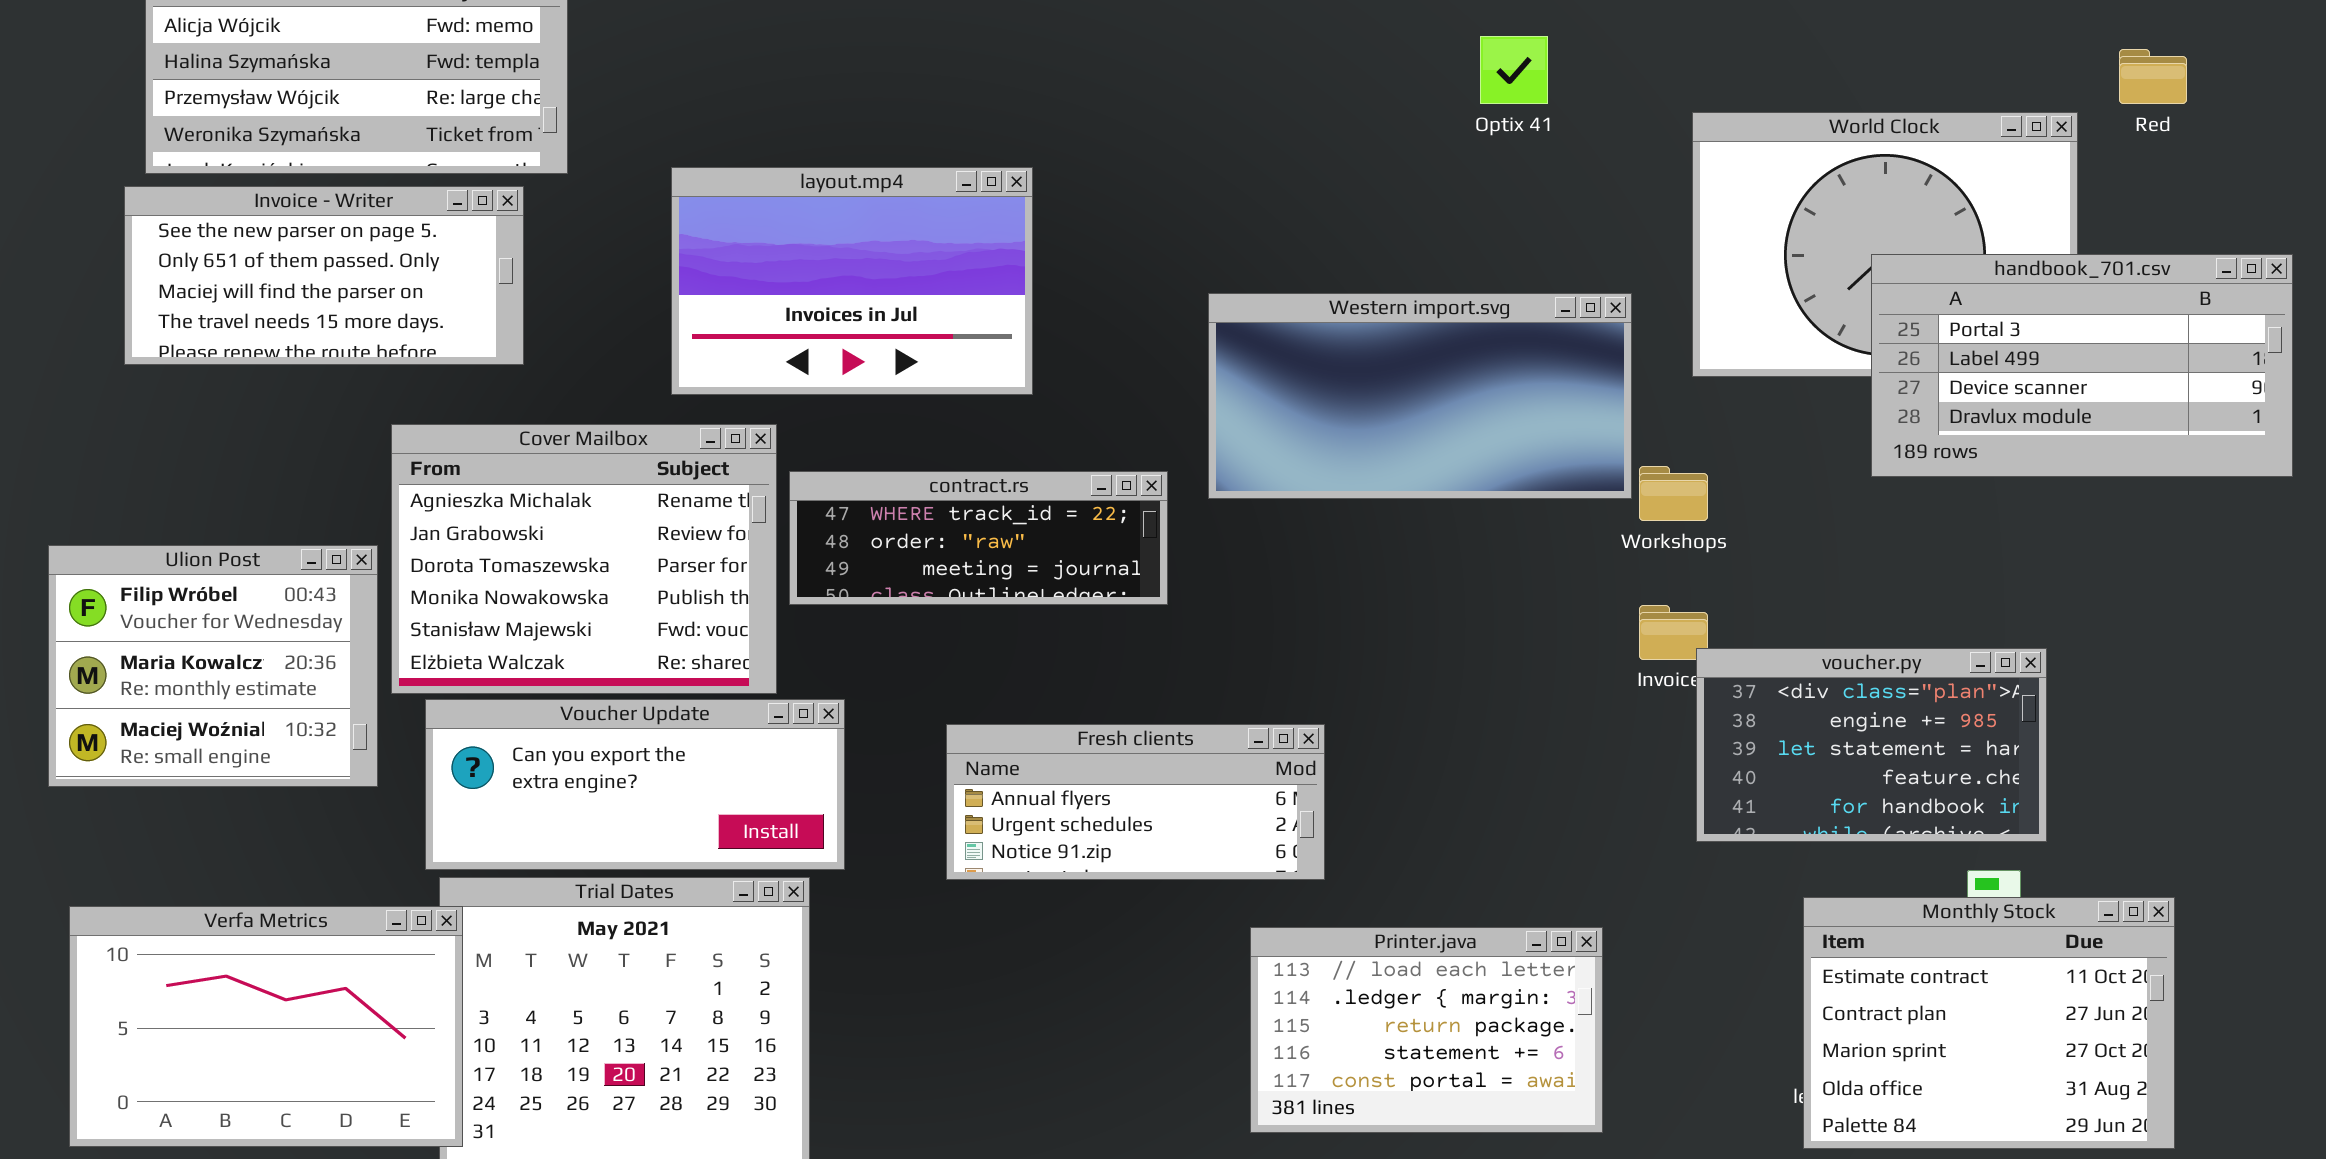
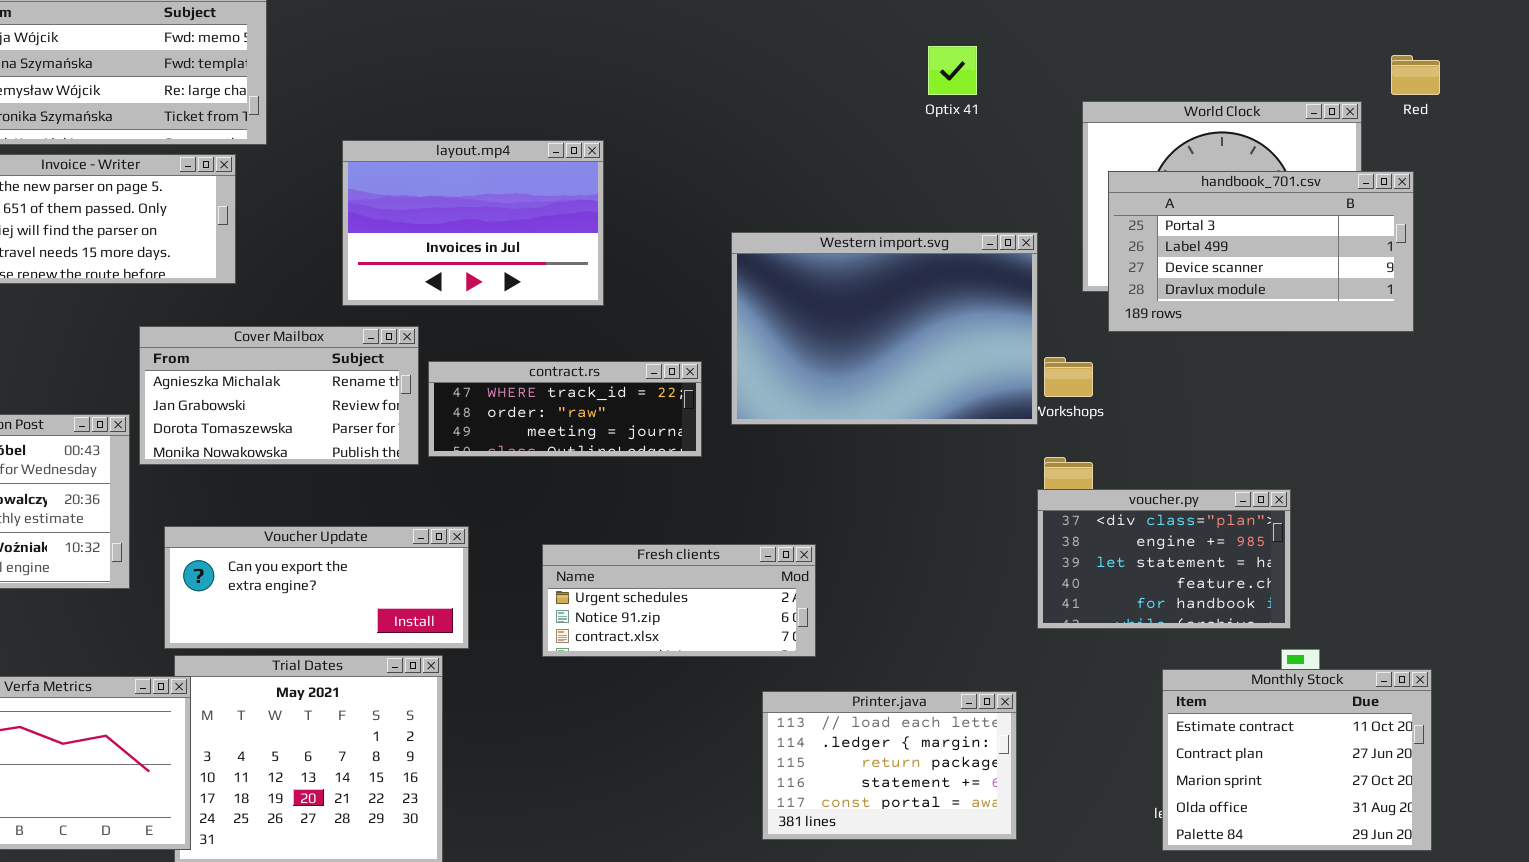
handbook_701.csv: [1871,254,2293,477] -> [1108,171,1414,332], moved
Western import.svg: [1208,293,1632,499] -> [731,232,1038,425], resized
Cover Mailbox: [391,424,777,694] -> [139,326,419,465], resized
voucher.py: [1696,648,2047,842] -> [1037,489,1291,629], moved
Fresh clients: [946,724,1325,880] -> [542,544,816,657], scrolled down 1 row

